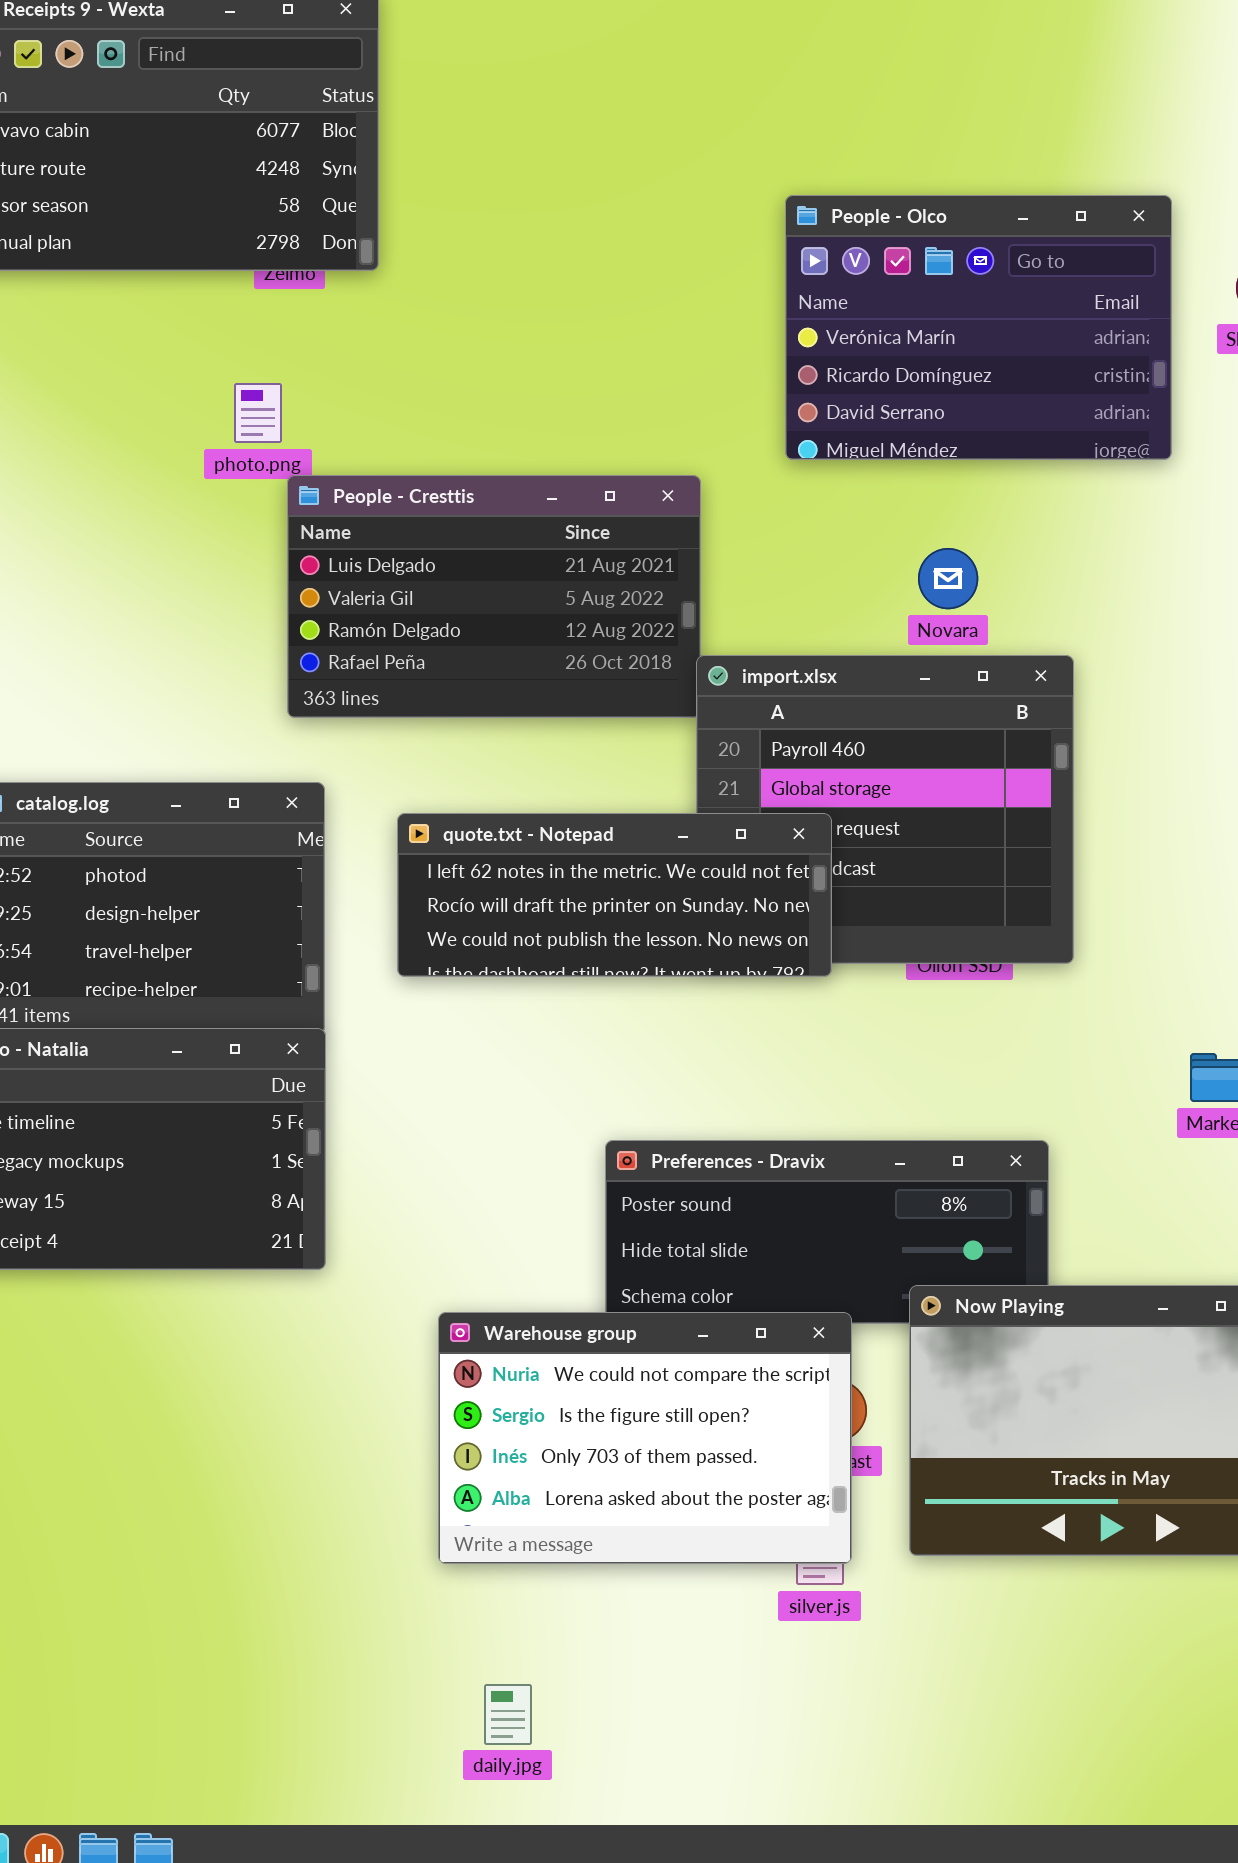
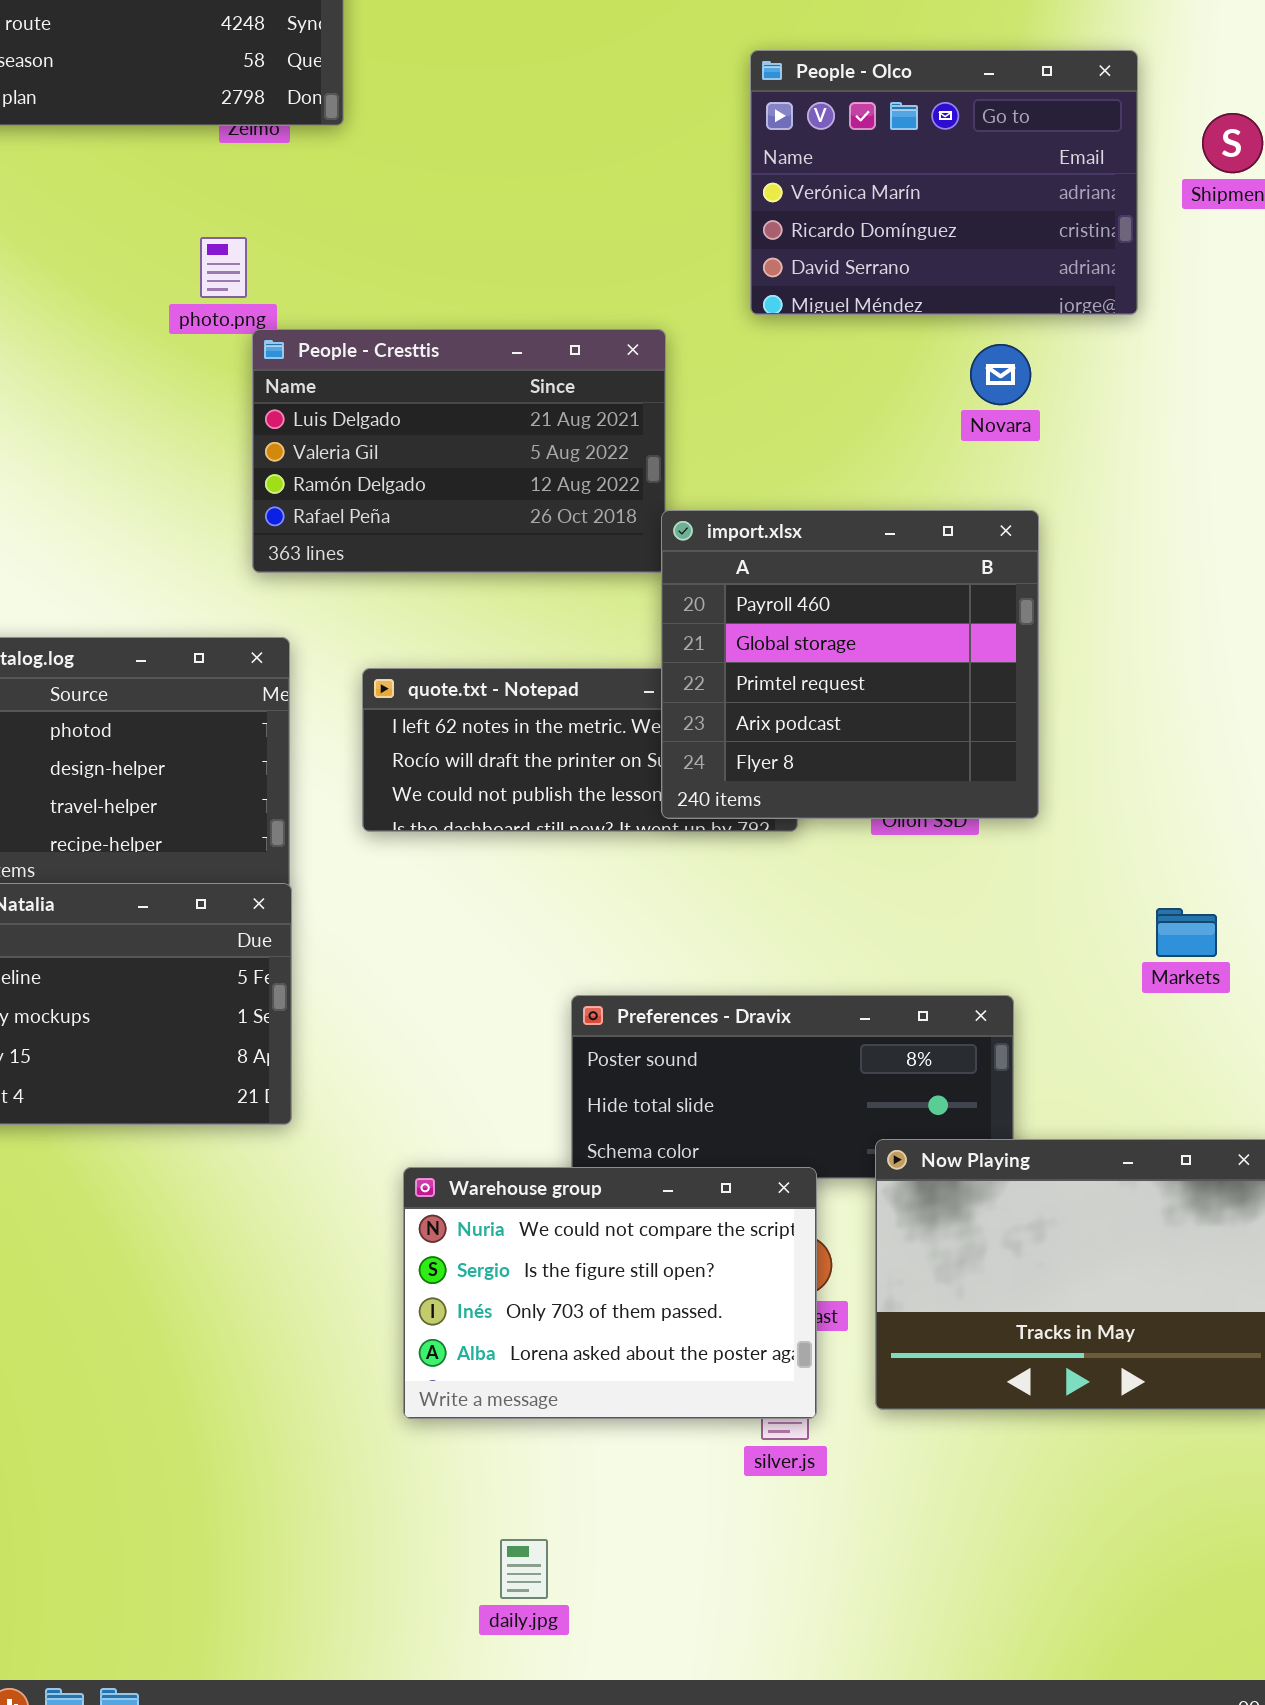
Novara: [918,548,978,609] -> [970,344,1031,405], moved
import.xlsx: [696,655,1074,964] -> [661,510,1039,819], raised
daily.jpg: [484,1684,532,1745] -> [500,1539,548,1599], moved

